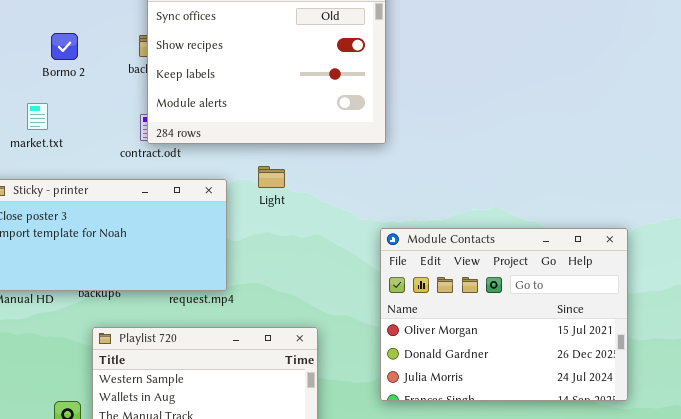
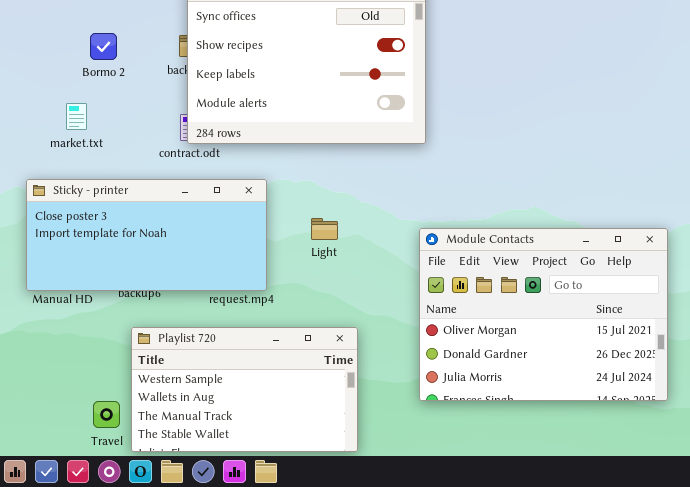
Light: [258,166,285,188] -> [311,218,338,240], moved

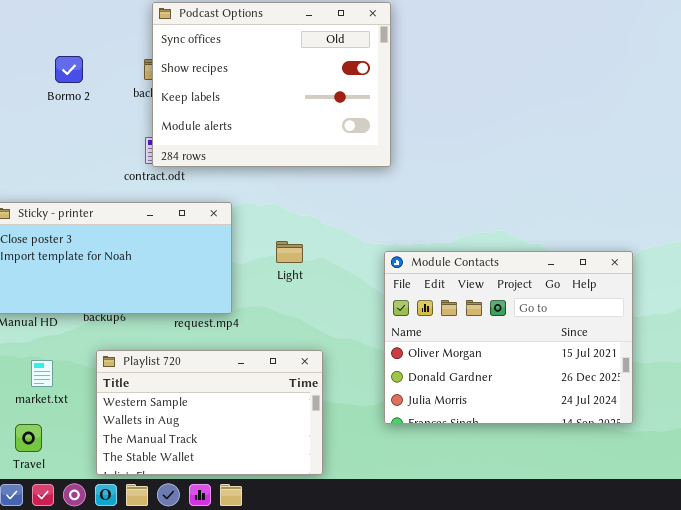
market.txt: [66,103,87,130] -> [31,360,53,387], moved
Travel: [93,401,120,428] -> [15,424,42,452], moved

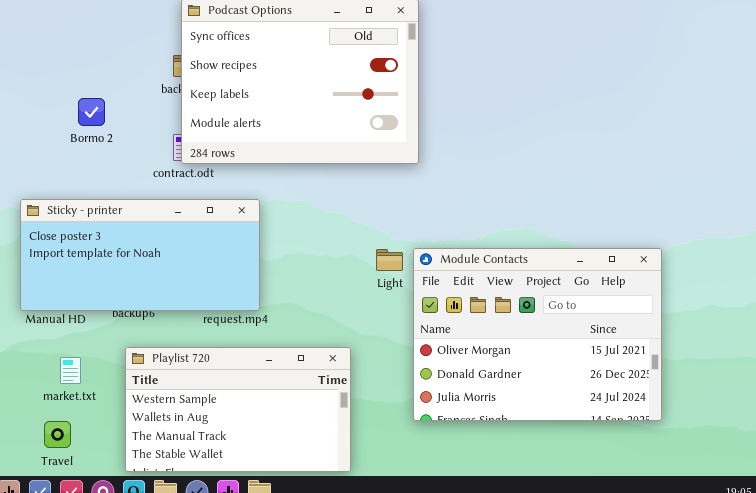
Bormo 2: [55,56,83,83] -> [78,98,105,126], moved
Light: [276,241,303,263] -> [376,249,403,271], moved

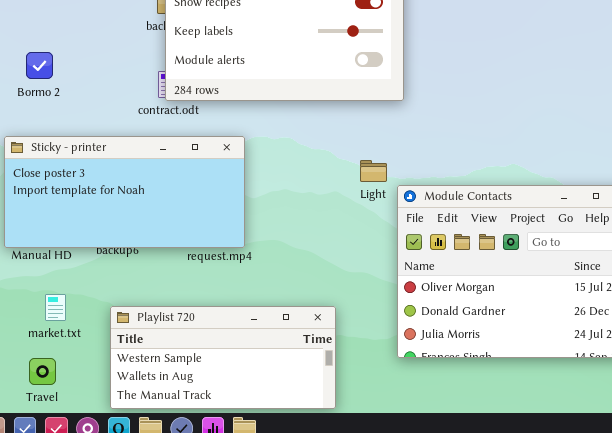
Bormo 2: [78,98,105,126] -> [26,52,53,79], moved
Light: [376,249,403,271] -> [360,160,387,182], moved
Playlist 720: [125,347,351,472] -> [110,306,336,409], resized

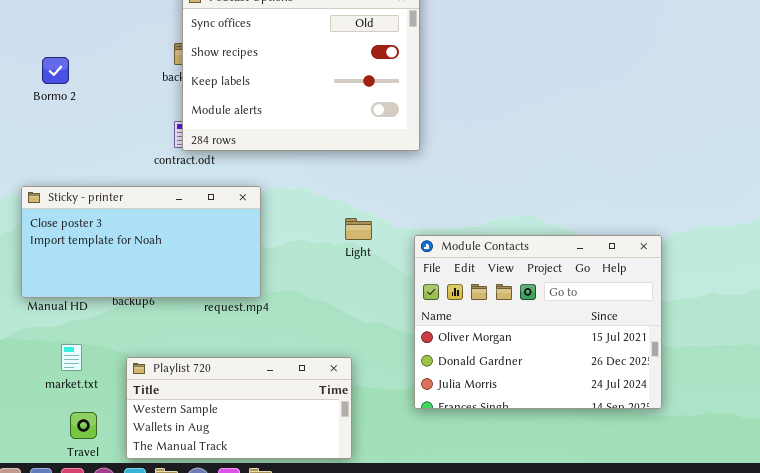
Bormo 2: [26,52,53,79] -> [42,57,69,84], moved
Light: [360,160,387,182] -> [345,218,372,240], moved
Travel: [29,358,56,385] -> [70,412,97,439], moved

